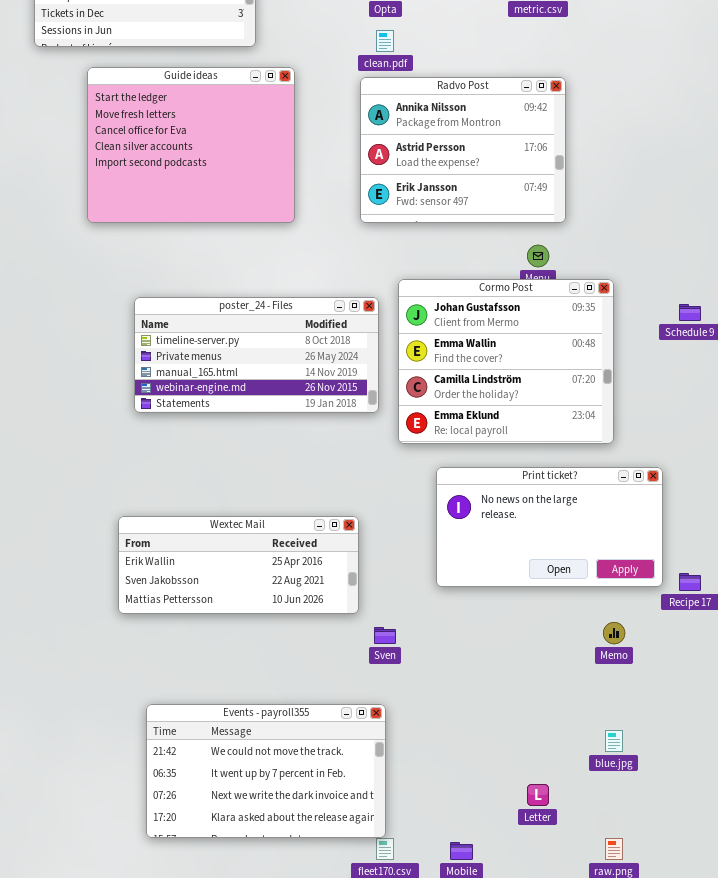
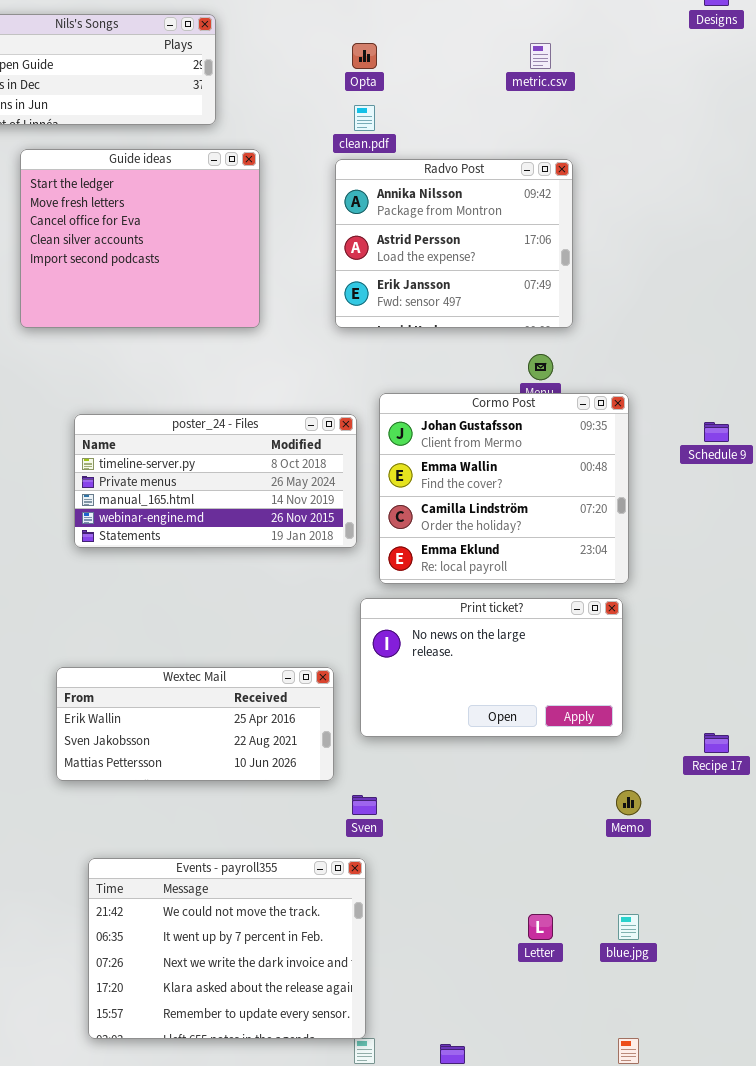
Print ticket?: [436,467,663,587] -> [360,598,623,737], moved
Events - payroll355: [146,704,386,838] -> [88,858,366,1039], resized
Letter: [527,784,549,806] -> [528,914,553,940], moved

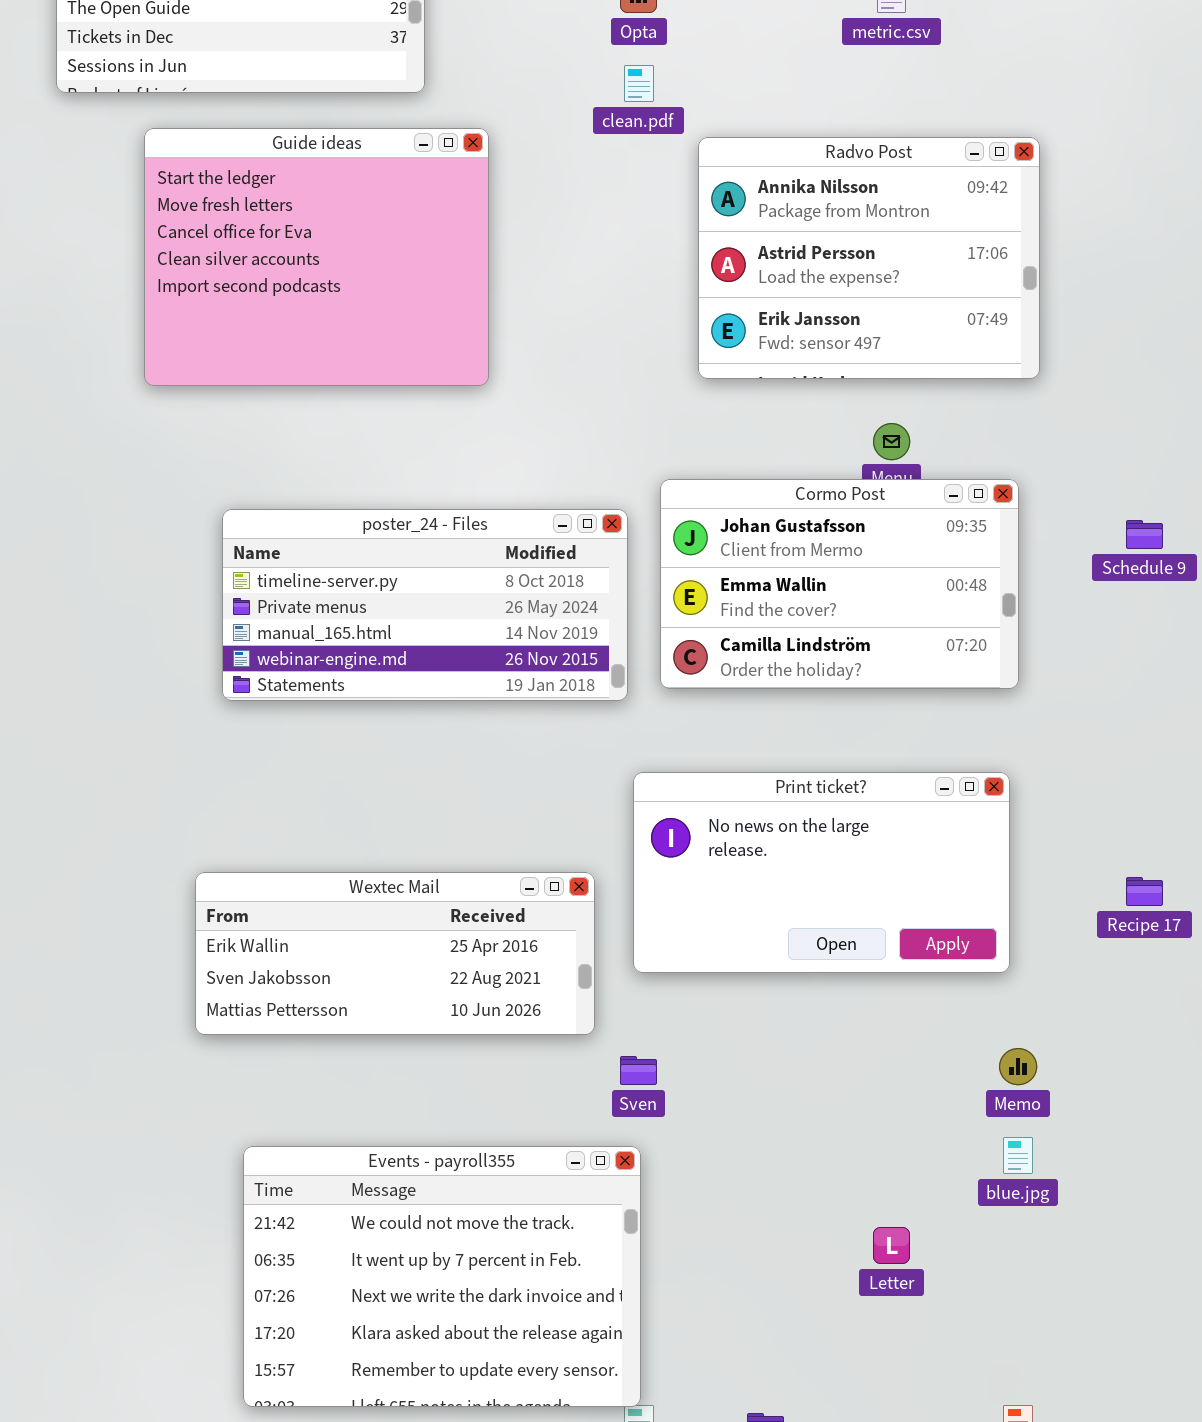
Radvo Post: [335,159,573,328] -> [698,137,1040,379], moved
Cormo Post: [379,393,629,584] -> [660,479,1019,689], resized
Recipe 17: [704,733,729,753] -> [1126,877,1163,906], moved
blue.jpg: [618,914,639,940] -> [1003,1137,1033,1174], moved

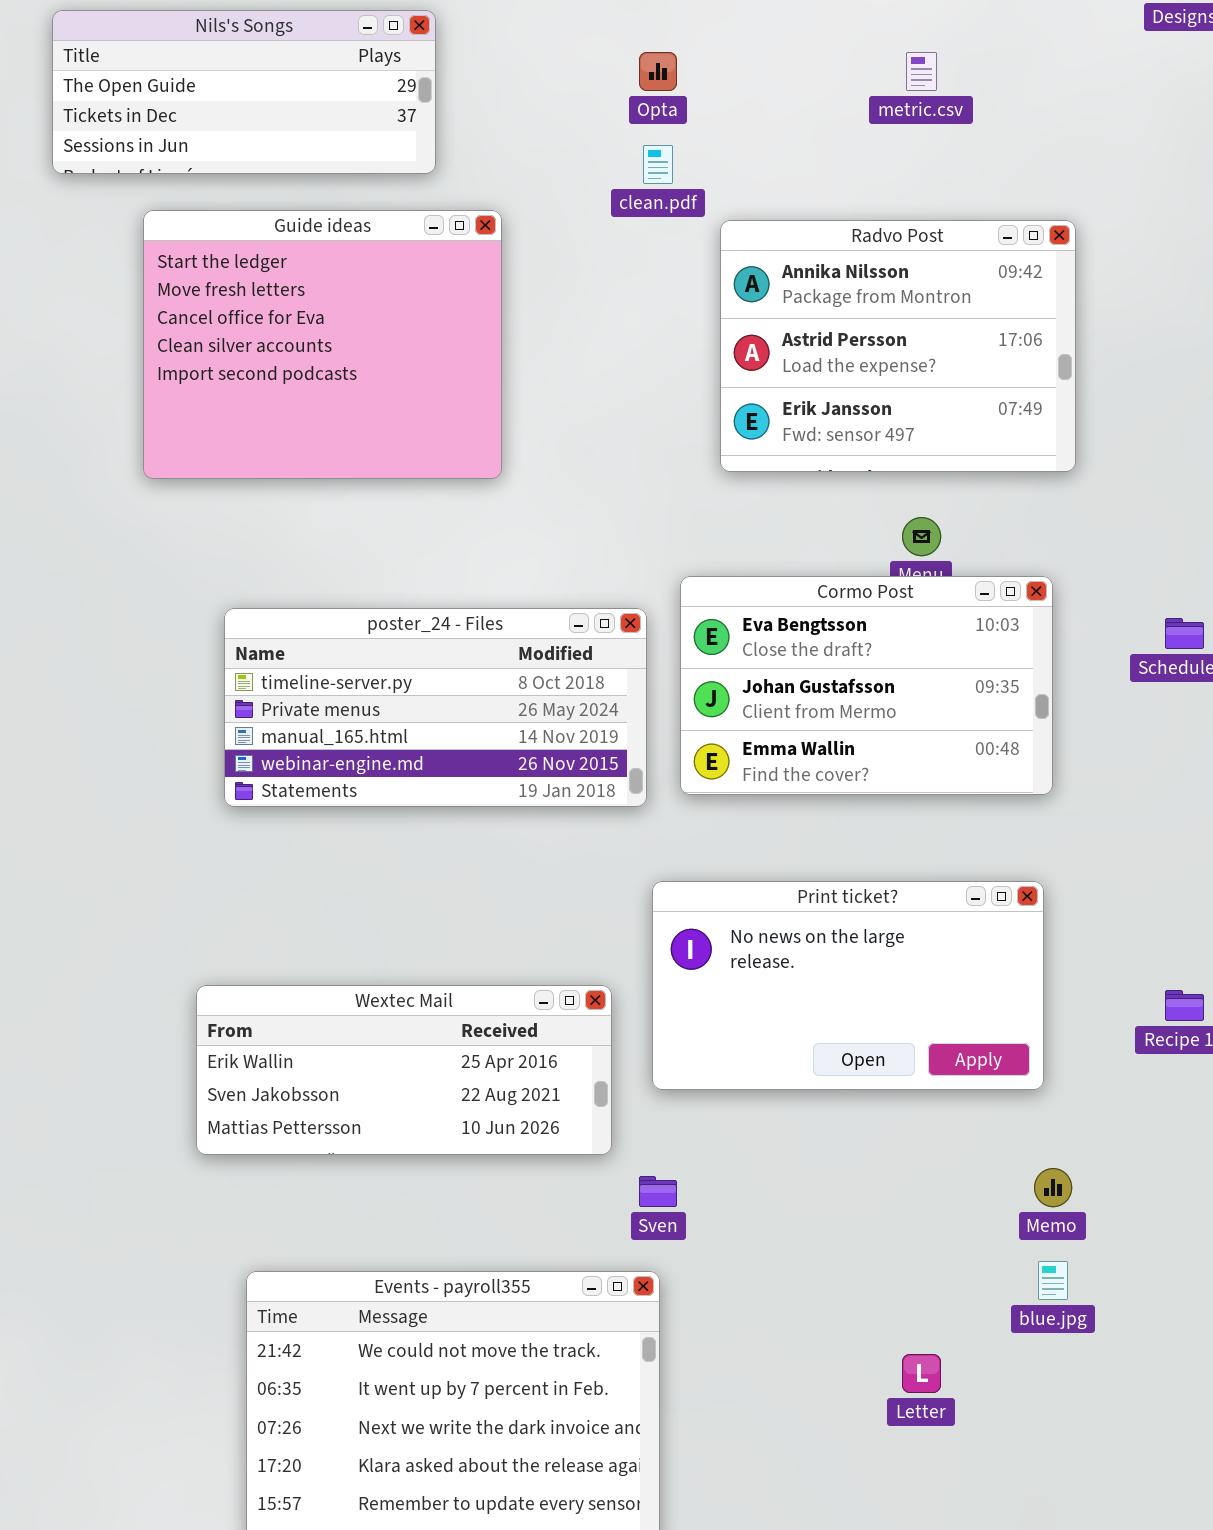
Cormo Post: [660,479,1019,689] -> [680,576,1053,795], scrolled up 1 row

